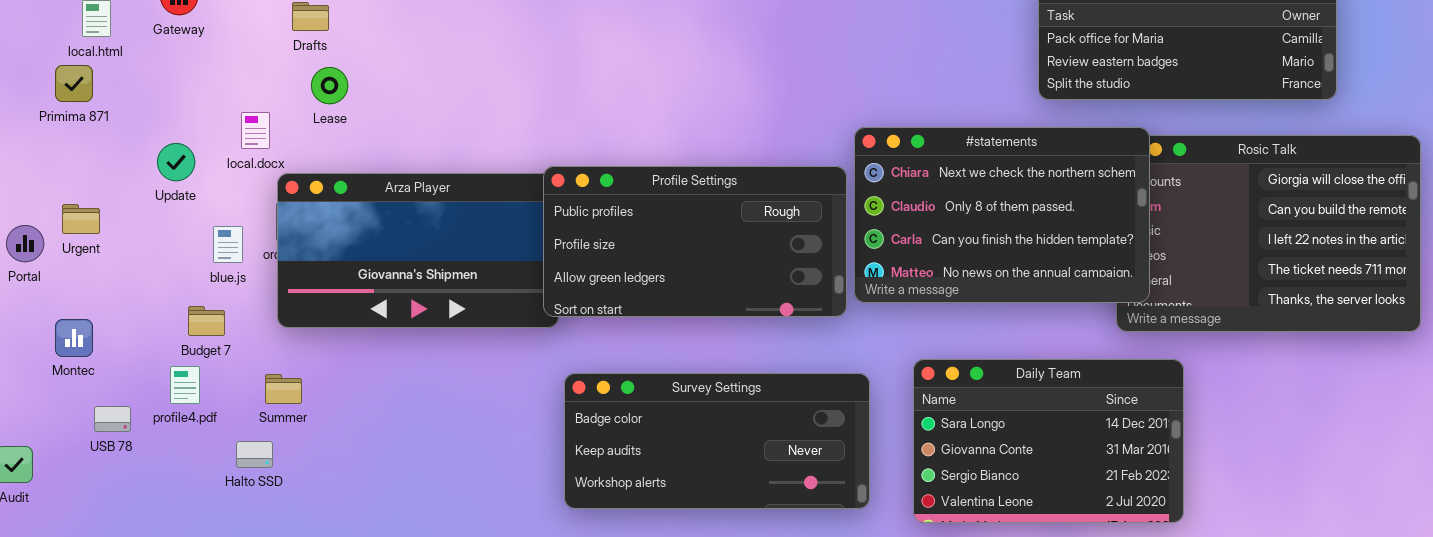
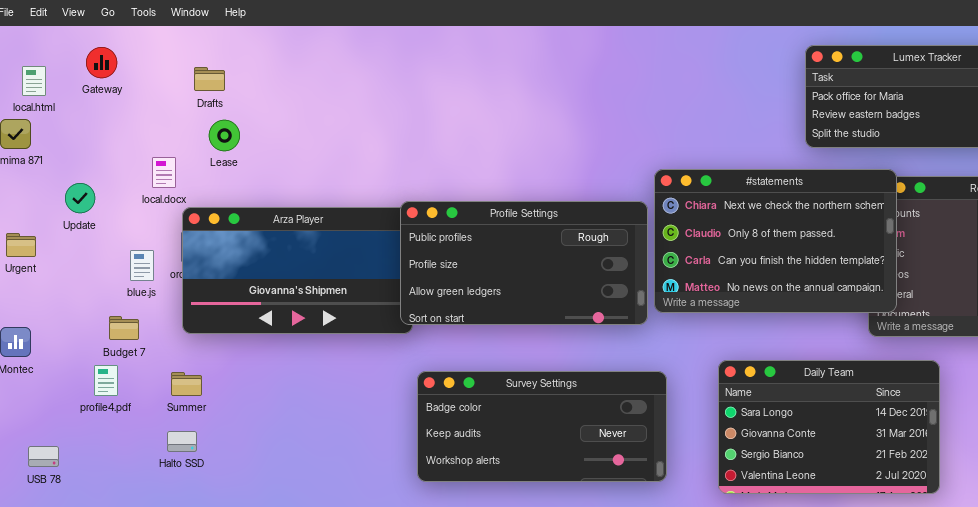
Update: [157,143,195,181] -> [65,183,95,213], moved
Daily Team: [913,359,1184,523] -> [718,360,940,494], moved
USB 78: [94,406,131,432] -> [28,446,59,467], moved
Halto SSD: [236,441,273,468] -> [167,431,197,452], moved

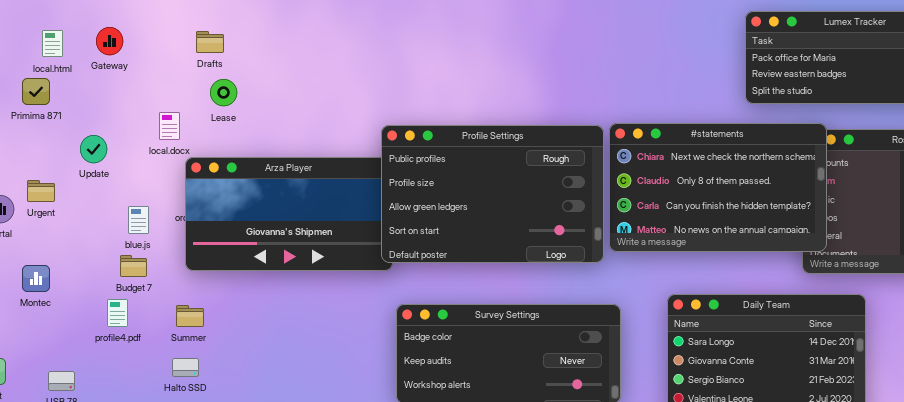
Gateway: [86,47,117,78] -> [96,27,123,55], moved
Profile Settings: [400,201,648,325] -> [381,125,604,263], resized
blue.js: [130,250,154,281] -> [128,206,149,234], moved

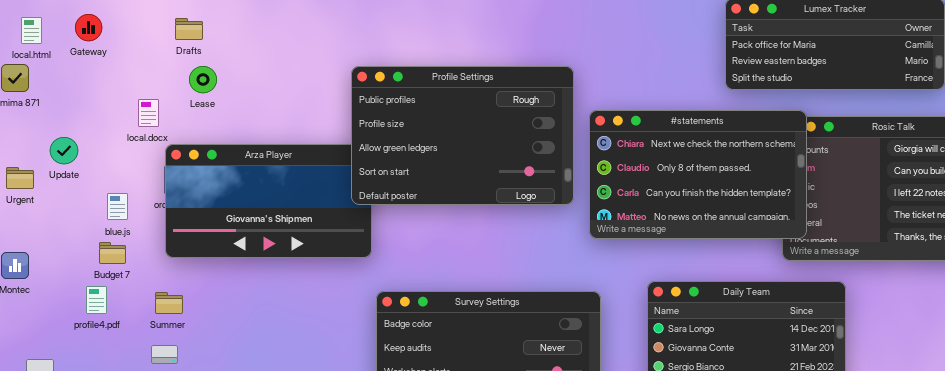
Profile Settings: [381,125,604,263] -> [351,66,574,205], moved
Update: [80,135,107,163] -> [50,137,78,164], moved

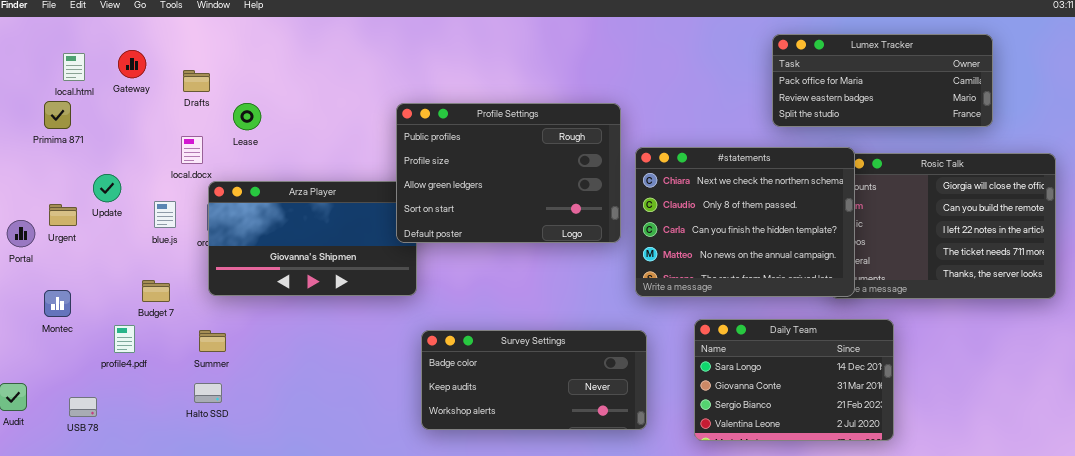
Drafts: [175,18,203,40] -> [183,70,210,92], moved
#statements: [589,110,807,239] -> [635,147,855,297], resized
blue.js: [107,193,128,220] -> [154,201,176,228], moved
profile4.pdf: [86,286,107,314] -> [114,325,135,353], moved

